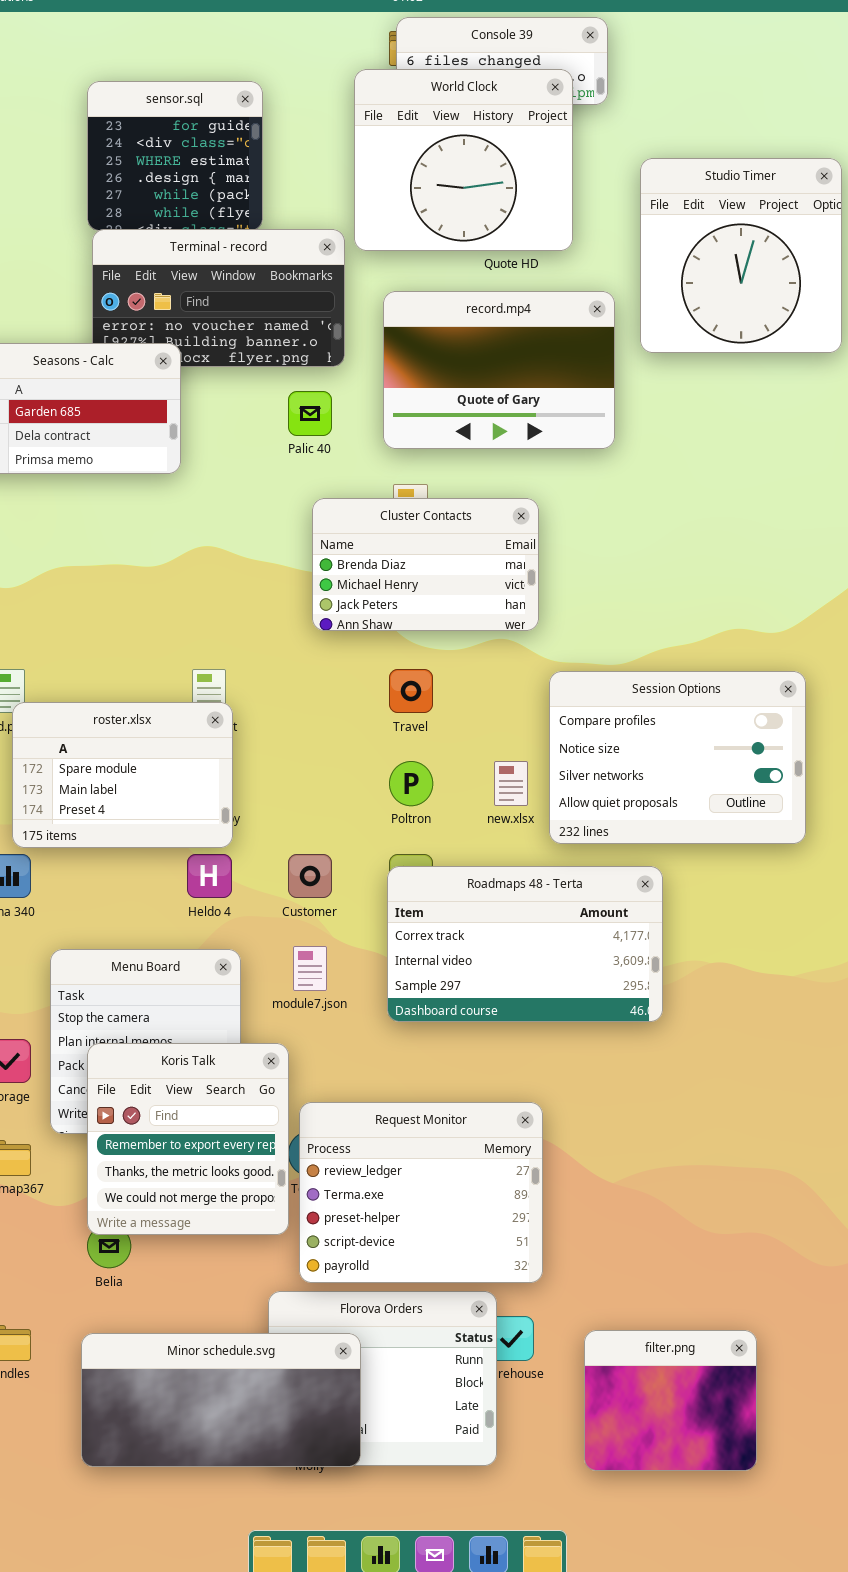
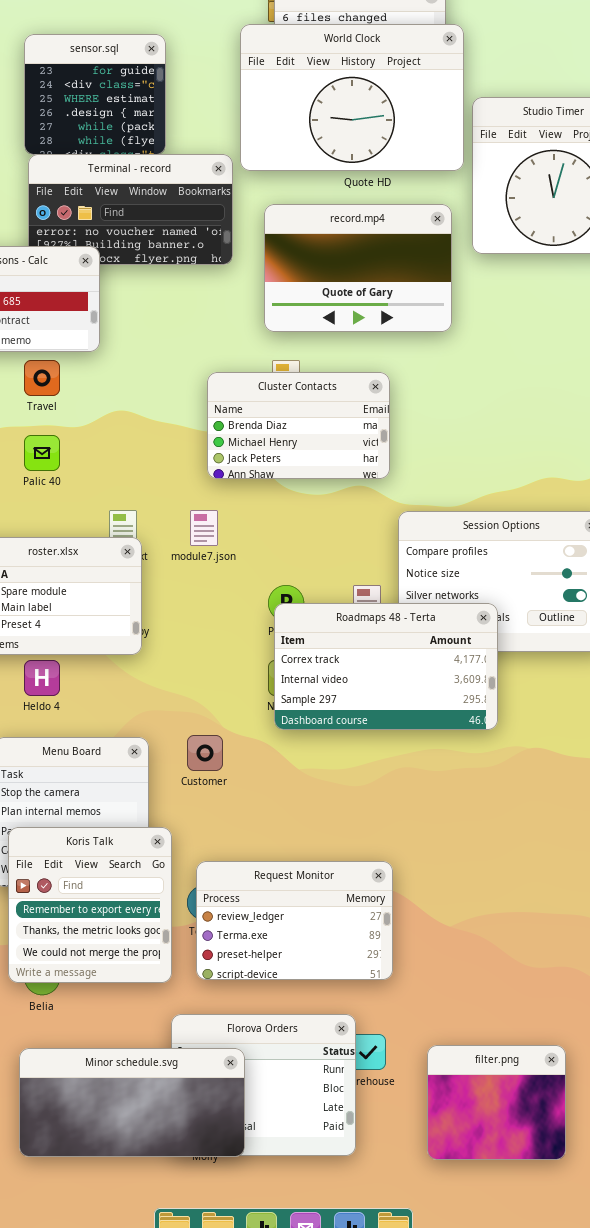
World Clock: [354,69,573,251] -> [240,24,464,171], resized
Palic 40: [288,391,332,436] -> [24,435,60,471], moved
Travel: [389,669,433,713] -> [24,360,60,396], moved
Heldo 4: [187,854,232,898] -> [24,660,60,696], moved
Customer: [288,854,332,898] -> [187,735,223,771], moved
Roadmaps 48 - Terta: [387,866,663,1022] -> [274,603,498,730], moved
module7.json: [293,946,327,991] -> [190,510,218,546], moved
Koris Talk: [87,1043,289,1235] -> [8,827,172,983], moved
Request Monitor: [299,1102,543,1283] -> [196,861,393,980], resized

